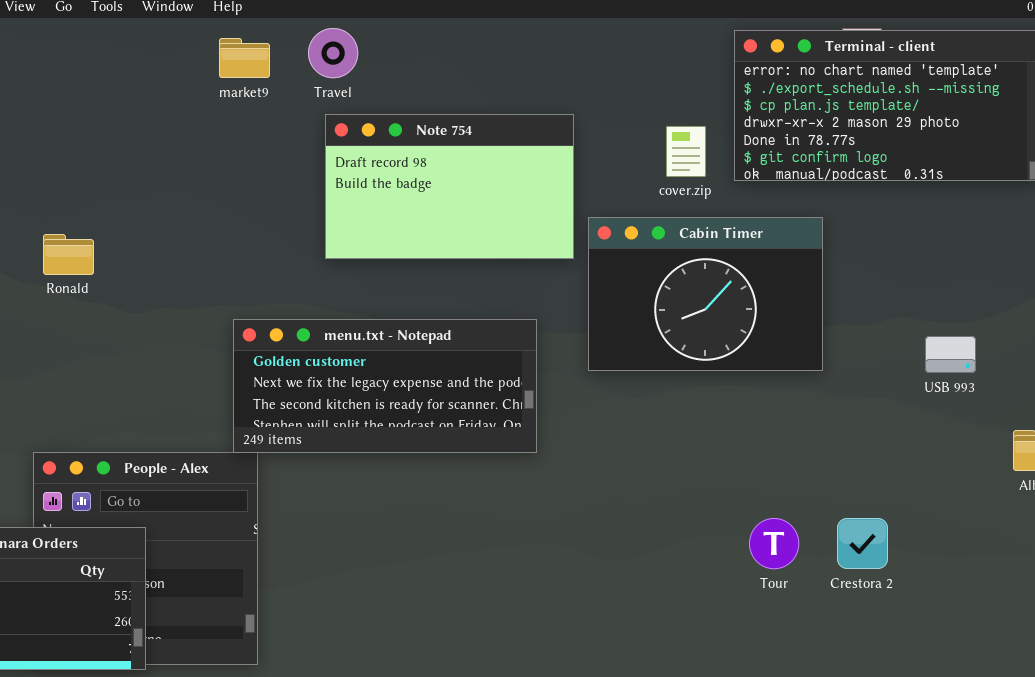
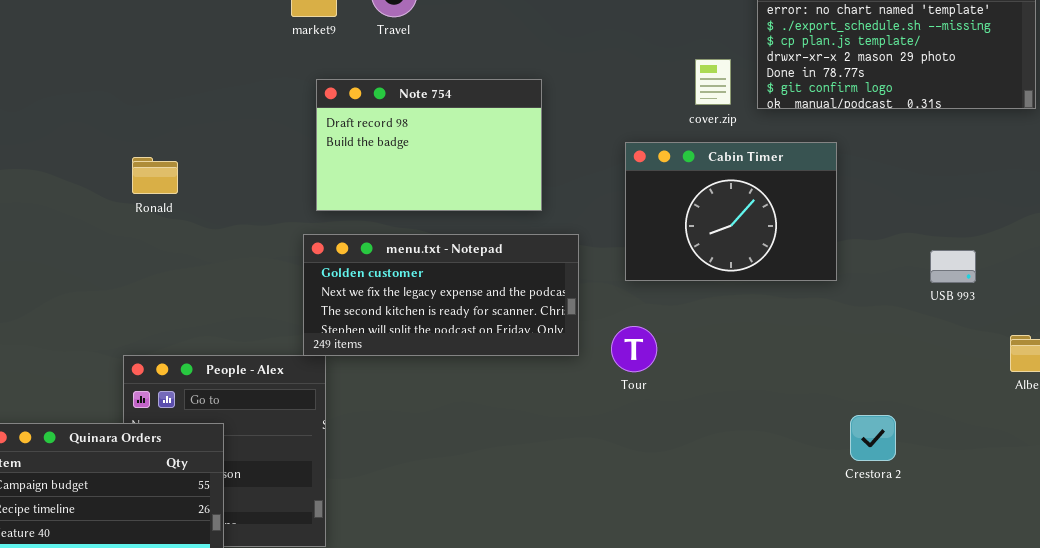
Note 754: [325,114,574,259] -> [316,79,542,211], moved
Tour: [749,518,799,569] -> [611,326,657,372], moved

